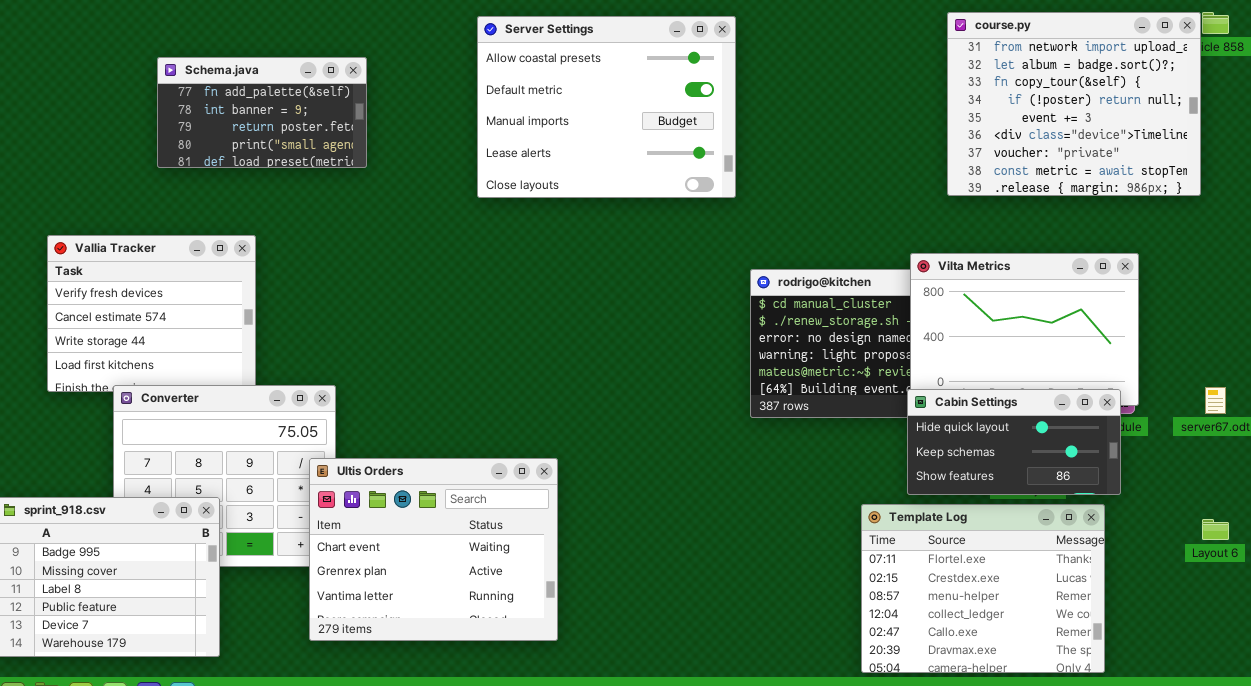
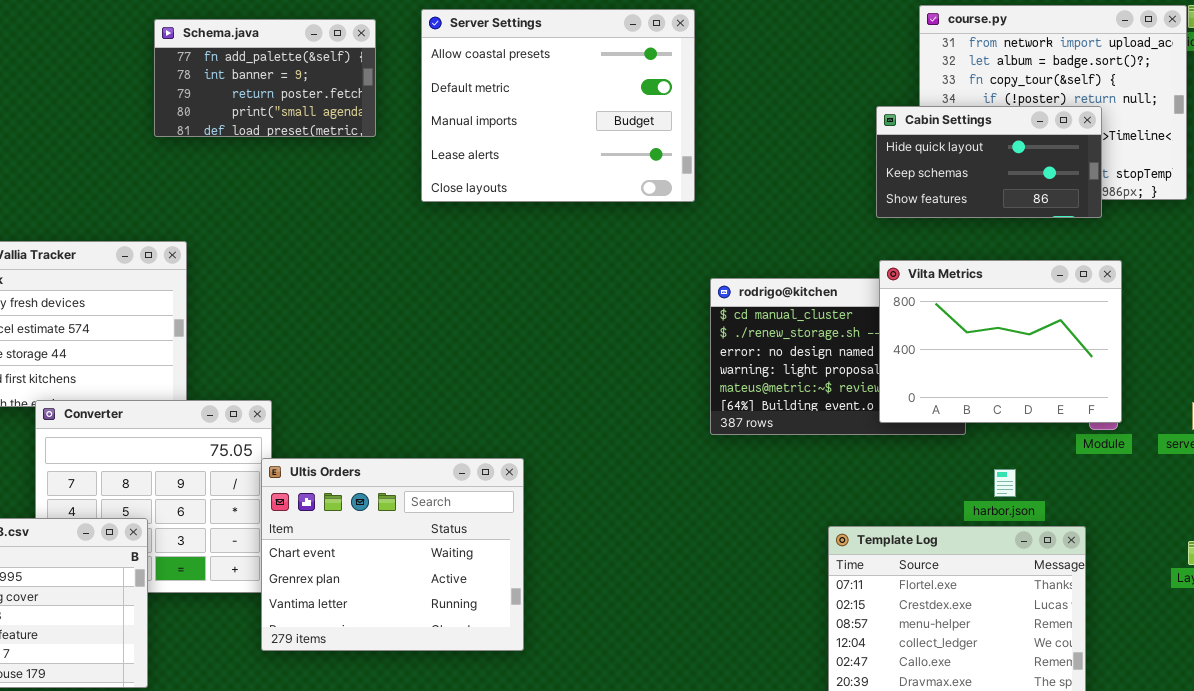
Schema.java: [157,57,367,168] -> [154,19,376,137], moved
Cabin Settings: [907,389,1121,495] -> [876,106,1102,218], moved
Ultis Orders: [309,458,558,641] -> [261,458,524,651], moved

